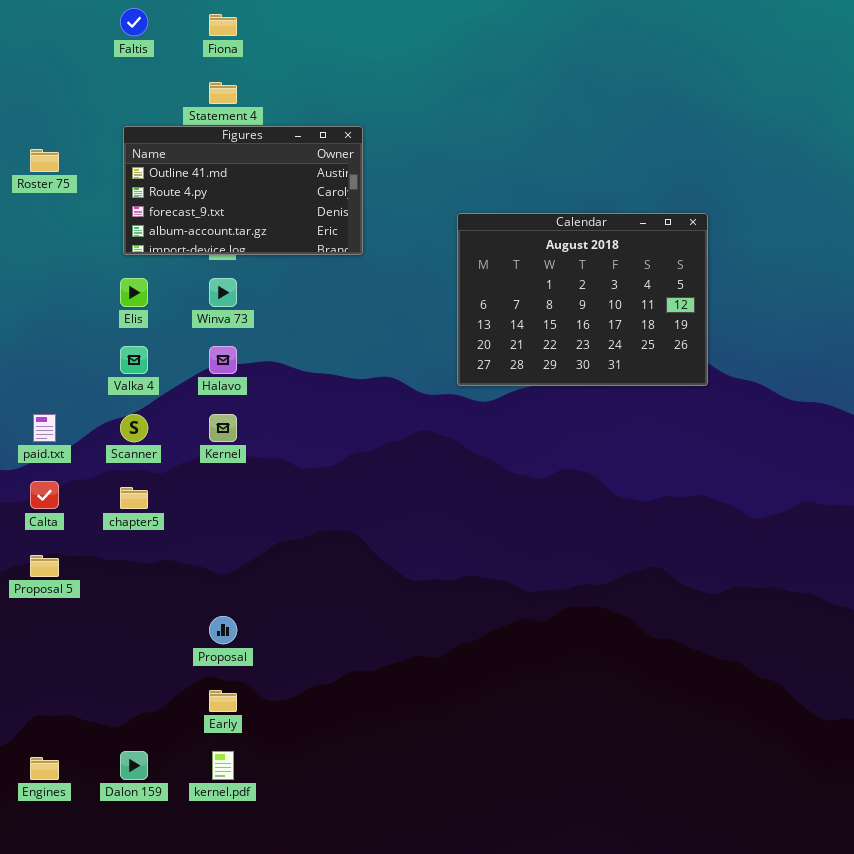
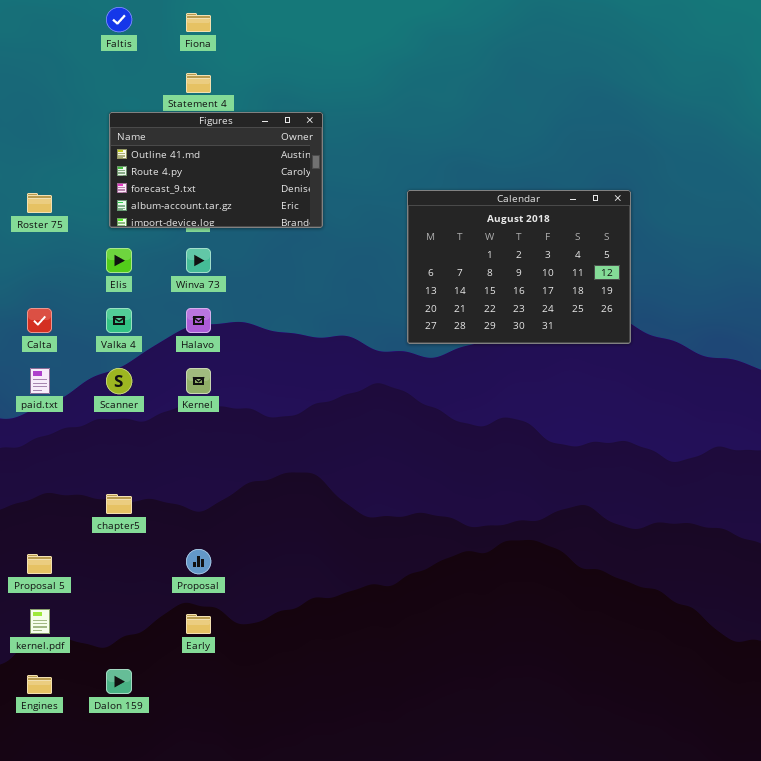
Roster 75: [30,149,59,172] -> [27,193,52,213], moved
Calta: [30,481,59,509] -> [27,308,52,333], moved
chapter5: [120,487,148,509] -> [106,494,132,514], moved
Proposal 5: [30,555,59,577] -> [27,554,52,574], moved
kernel.pdf: [212,751,234,780] -> [30,609,50,634], moved

